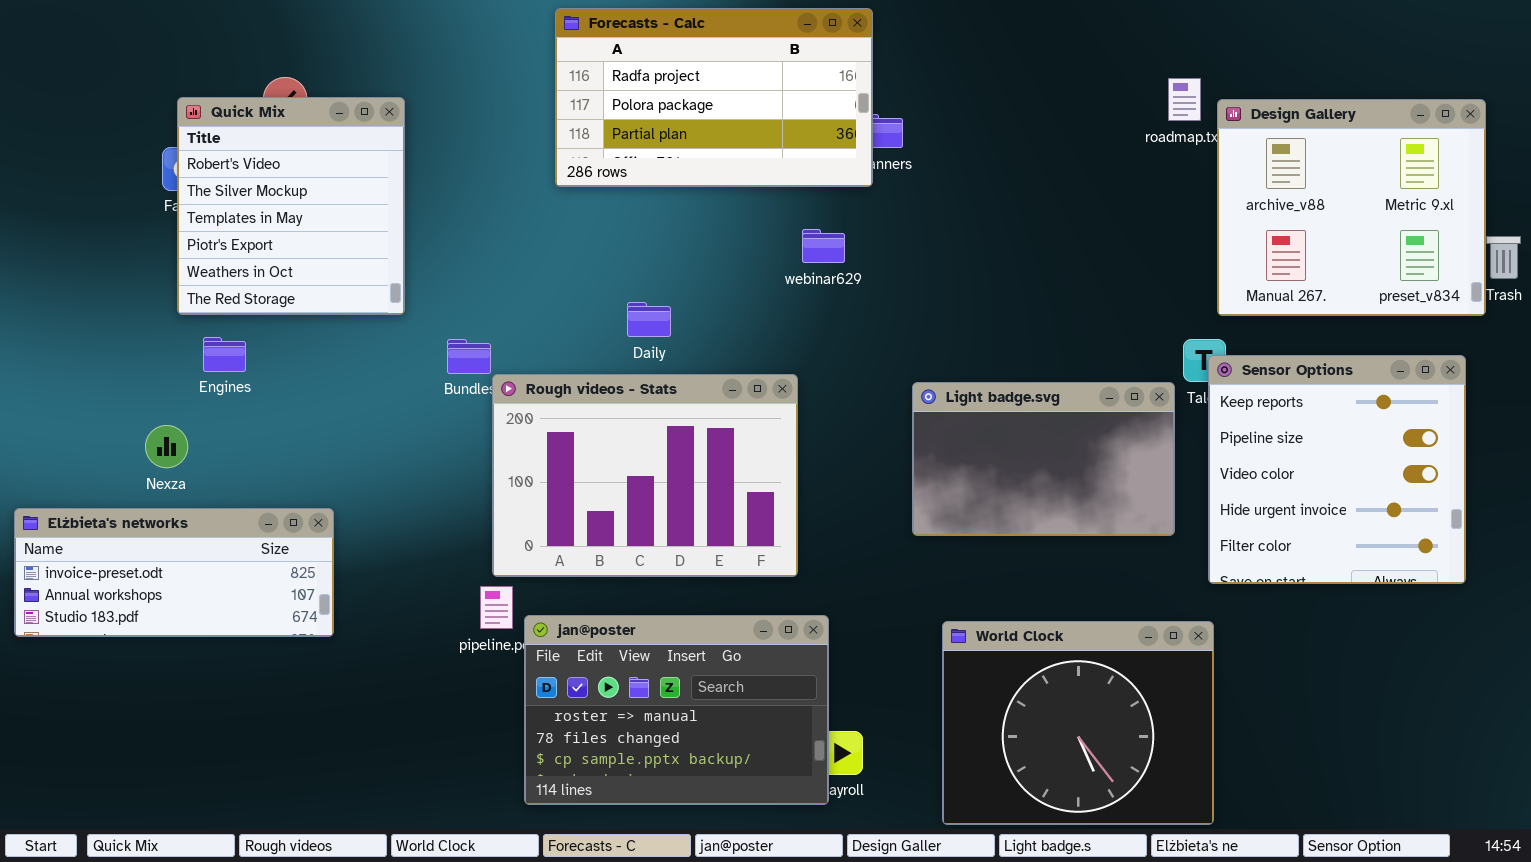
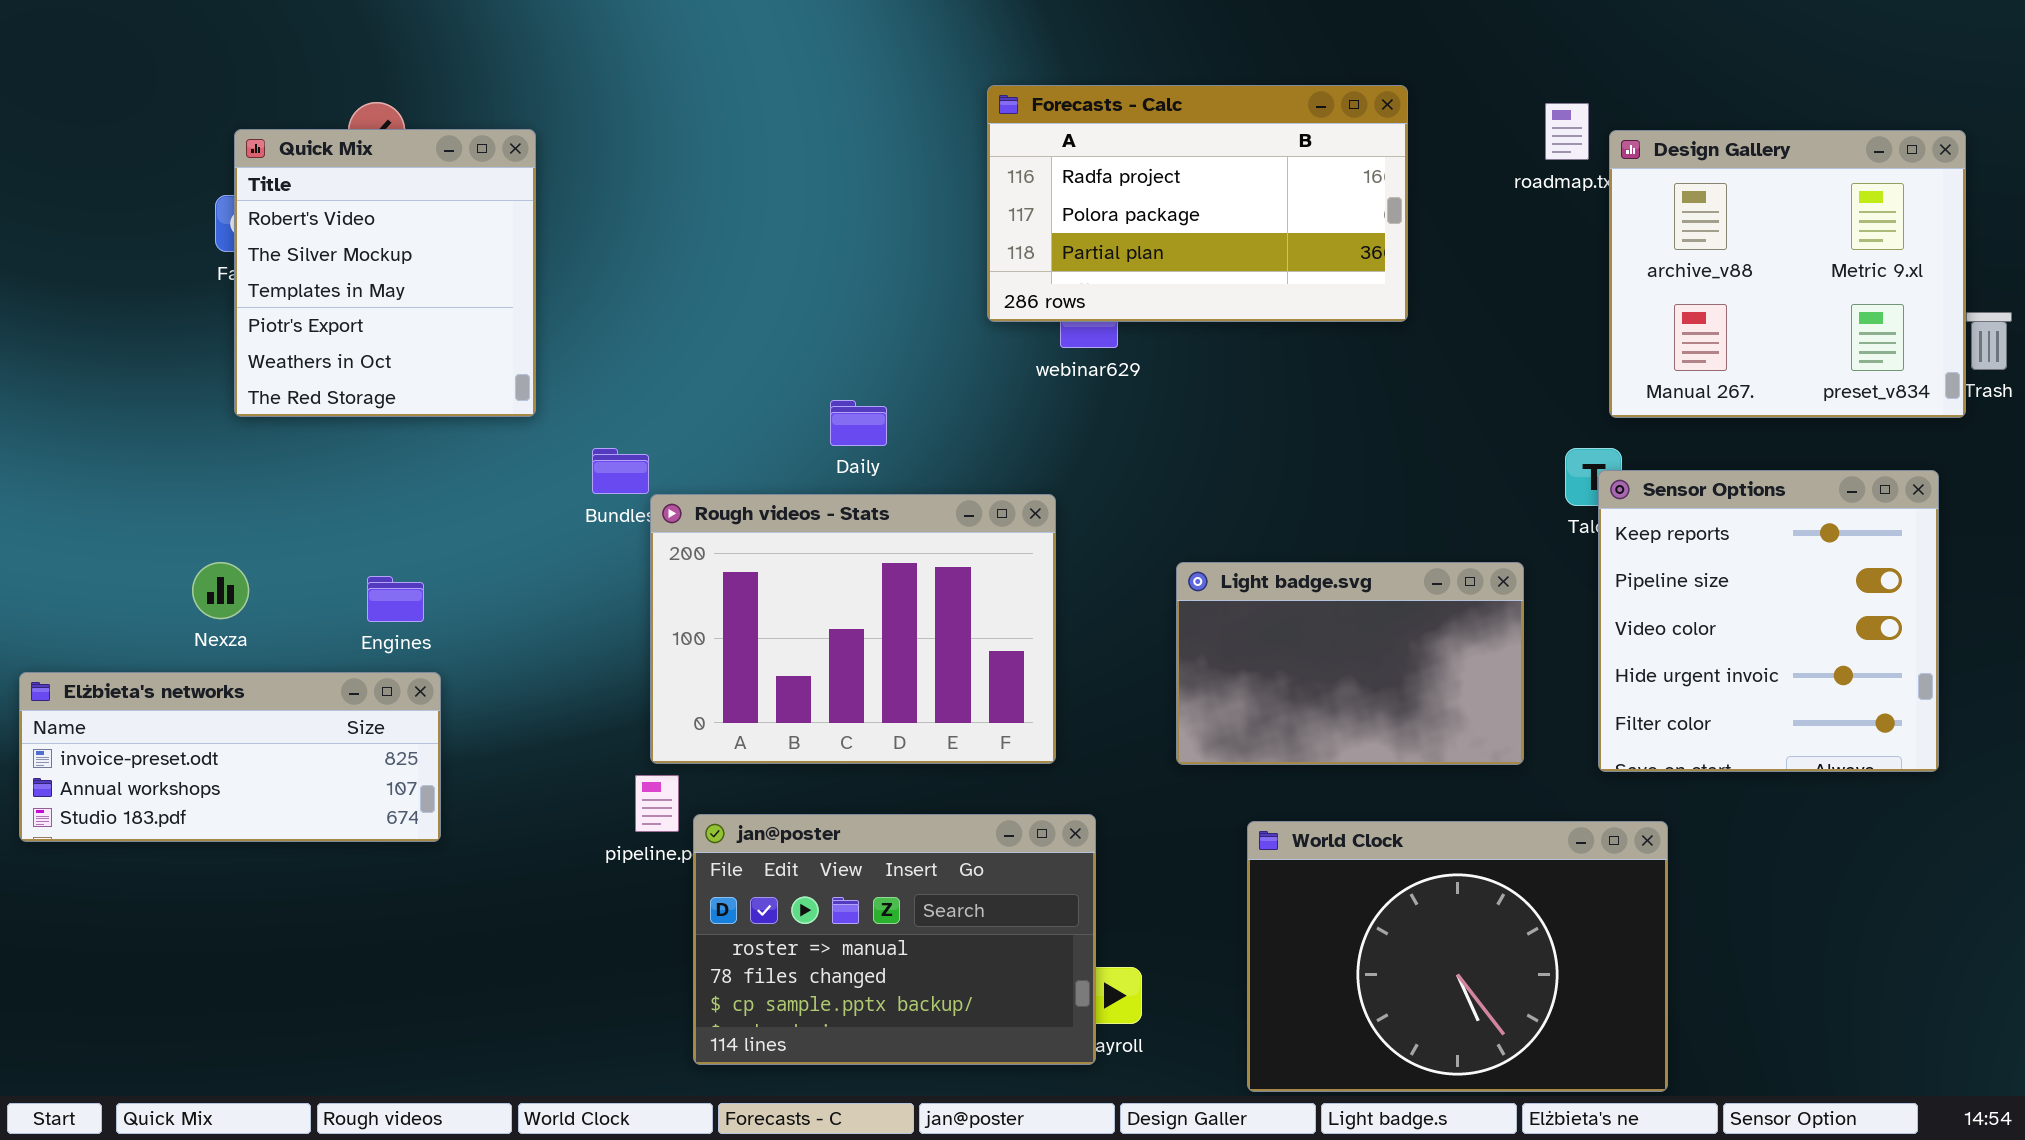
Forecasts - Calc: [555,8,873,187] -> [987,85,1408,322], moved
Engines: [203,337,246,372] -> [367,576,424,622], moved
Light badge.svg: [912,382,1175,536] -> [1176,562,1524,765], moved
World Clock: [942,621,1214,825] -> [1247,821,1668,1092], resized

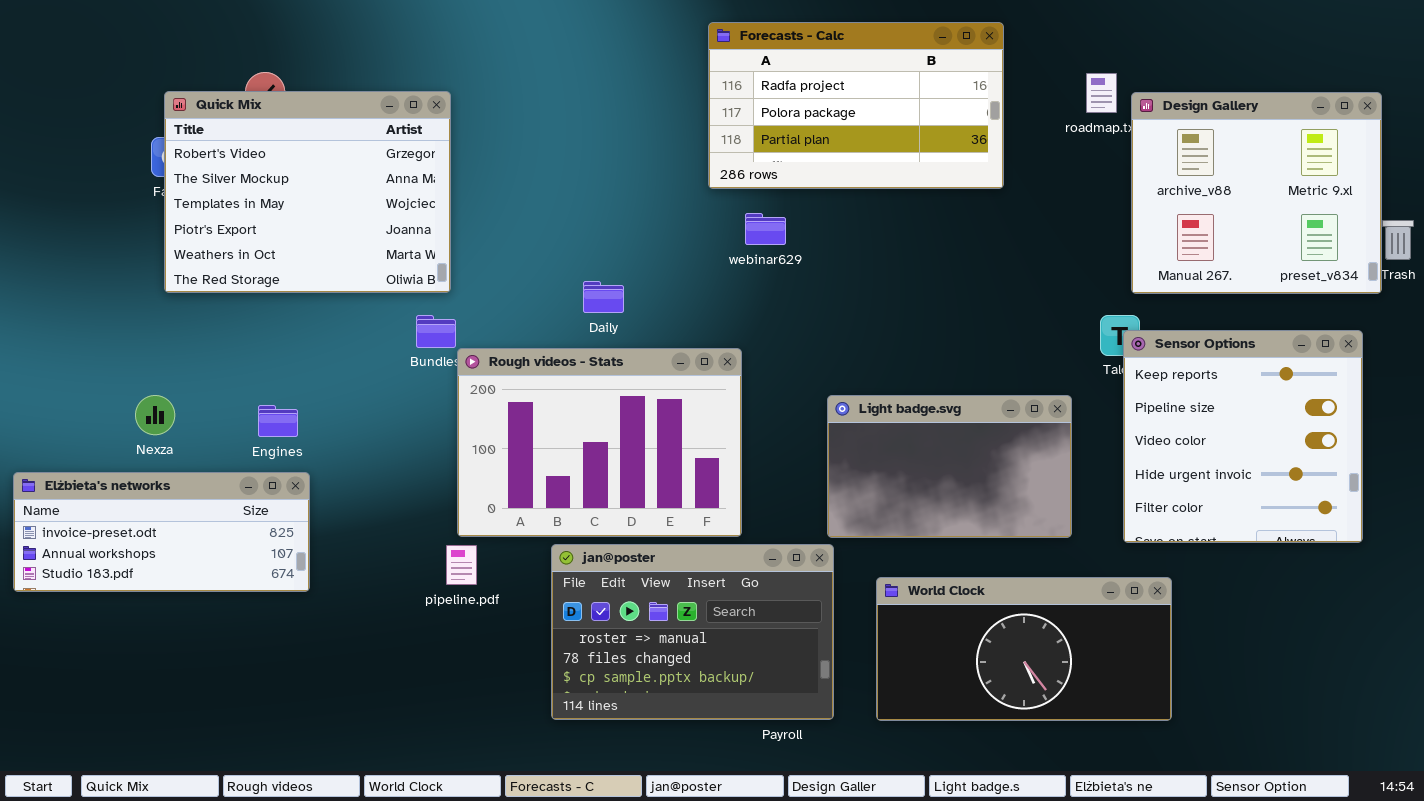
Forecasts - Calc: [987,85,1408,322] -> [708,22,1004,189], moved
Quick Mix: [234,129,536,417] -> [164,91,451,293], resized
jan@poster: [693,814,1096,1065] -> [551,544,834,720], moved
World Clock: [1247,821,1668,1092] -> [876,577,1172,721], resized

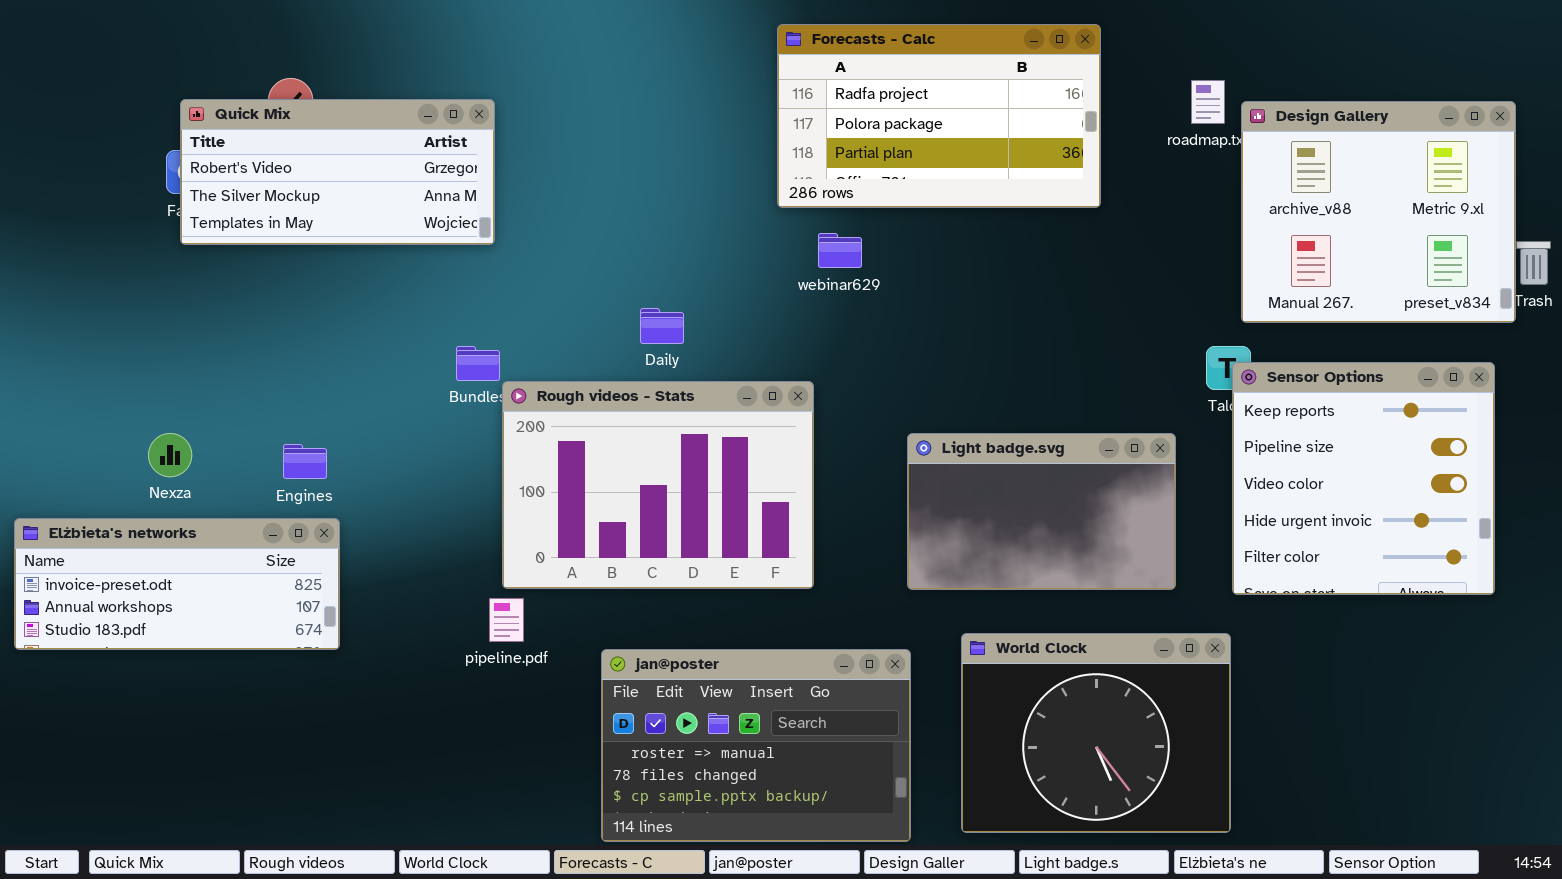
Quick Mix: [164,91,451,293] -> [180,99,495,245], resized
jan@poster: [551,544,834,720] -> [601,649,911,842], moved
World Clock: [876,577,1172,721] -> [961,633,1231,833], resized

